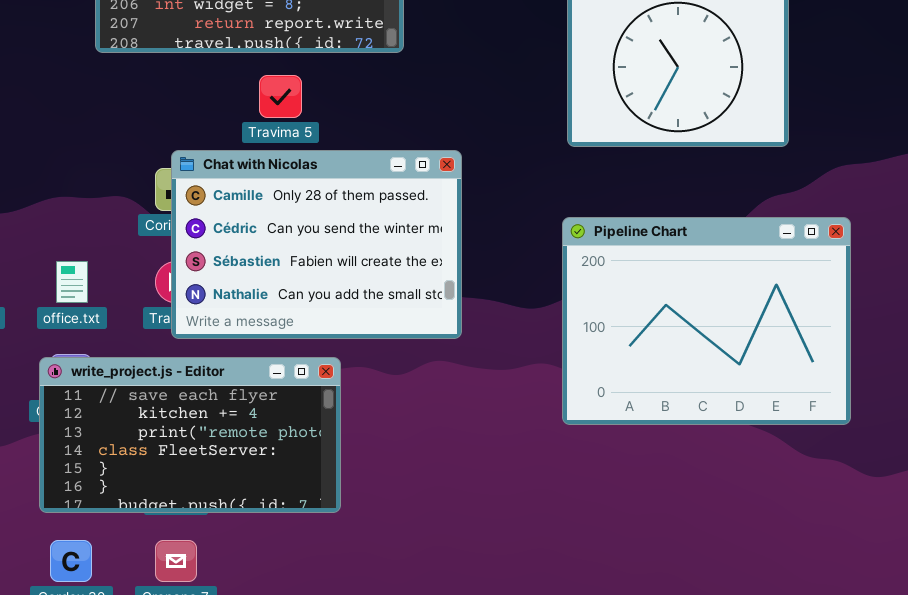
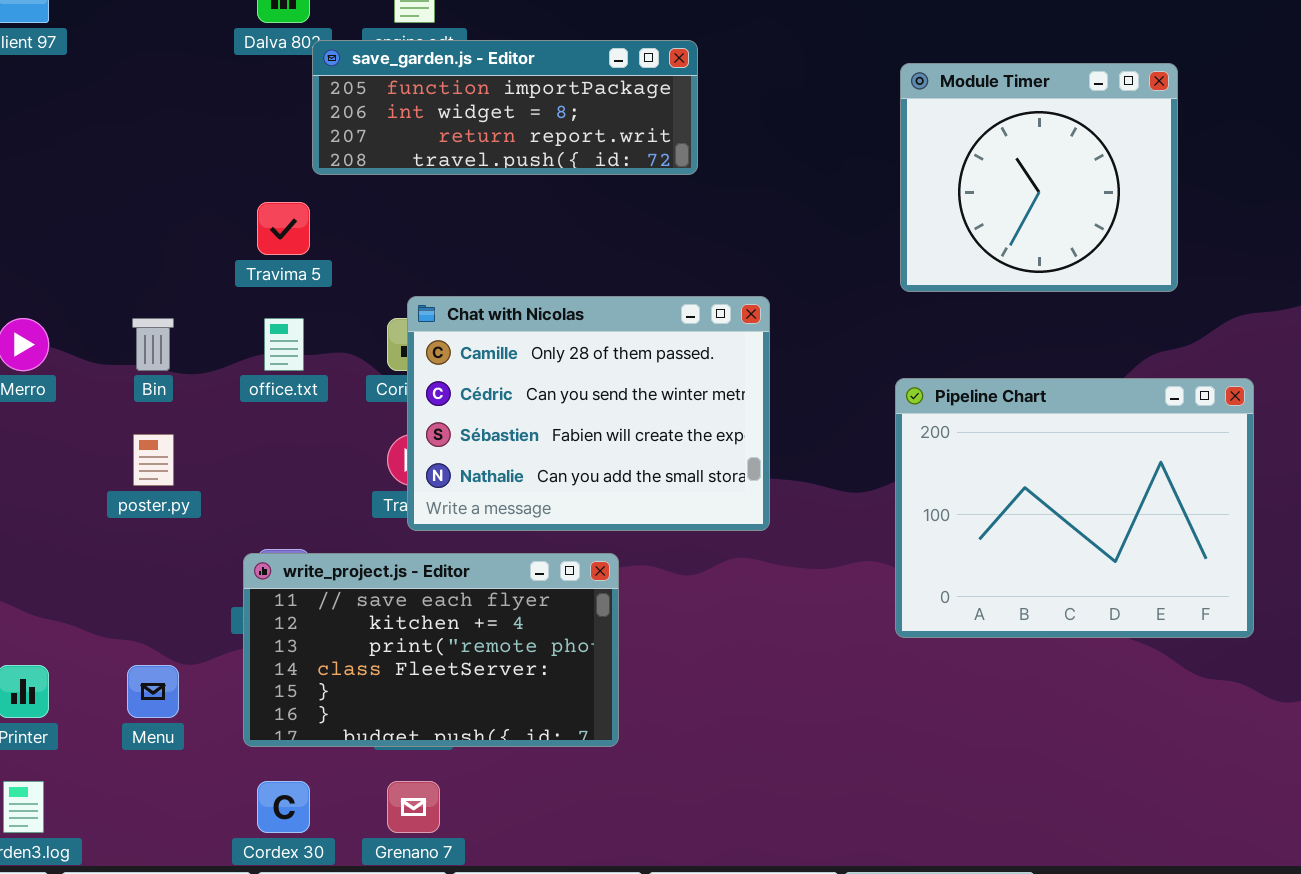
Travima 5: [259,75,302,118] -> [257,202,310,255], moved
office.txt: [56,261,88,303] -> [264,318,304,371], moved

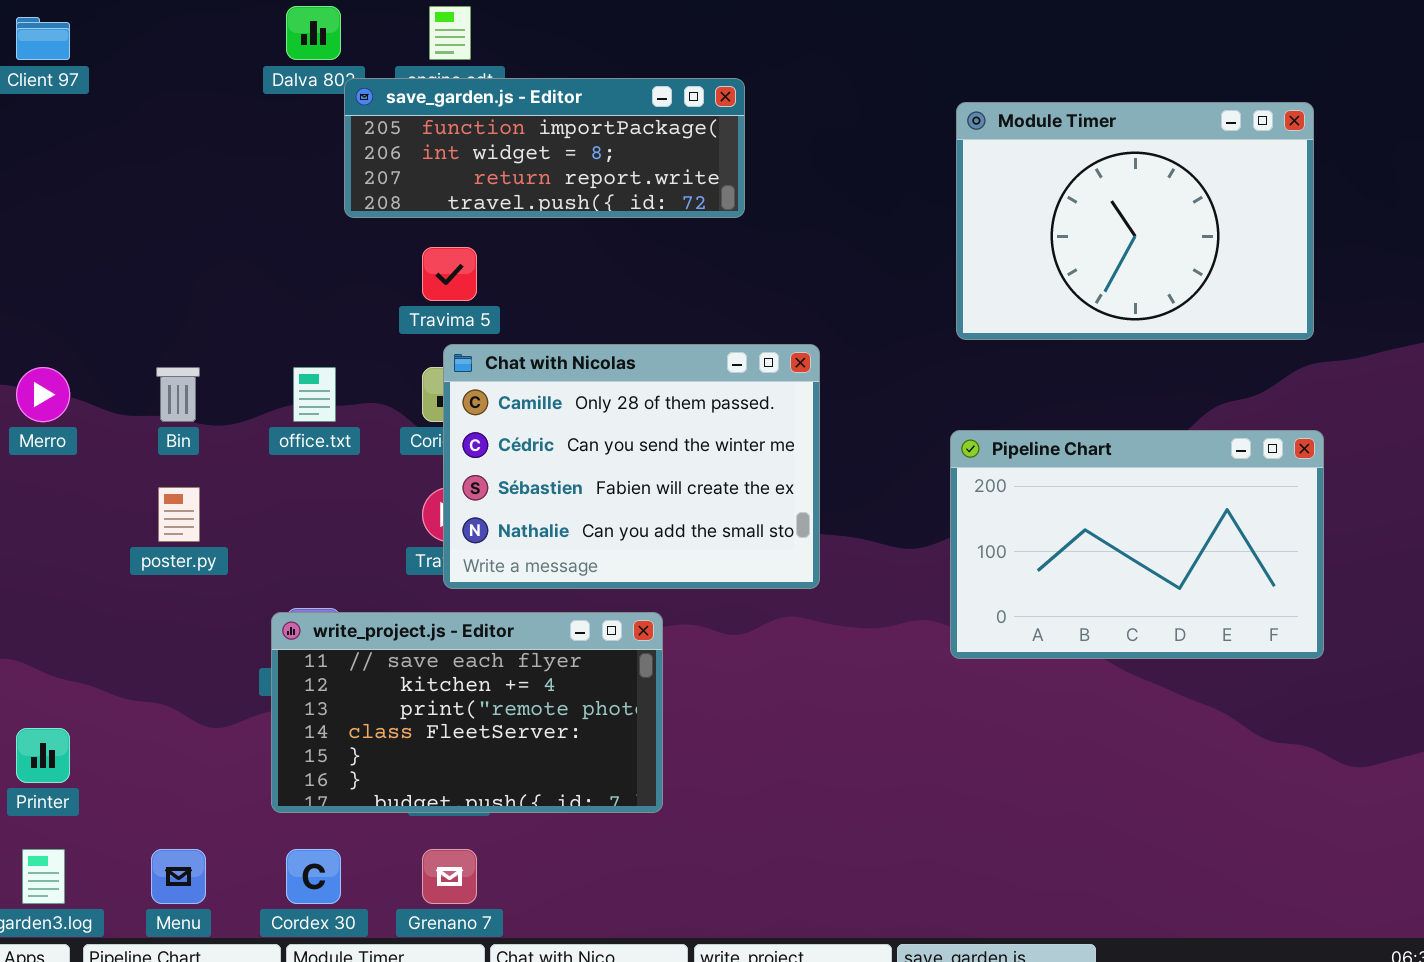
Module Timer: [900,63,1178,292] -> [956,102,1314,340], resized
Travima 5: [257,202,310,255] -> [422,247,477,301], moved
Pipeline Chart: [895,378,1254,638] -> [950,430,1324,659], resized
Menu: [127,665,179,718] -> [151,849,206,904], moved

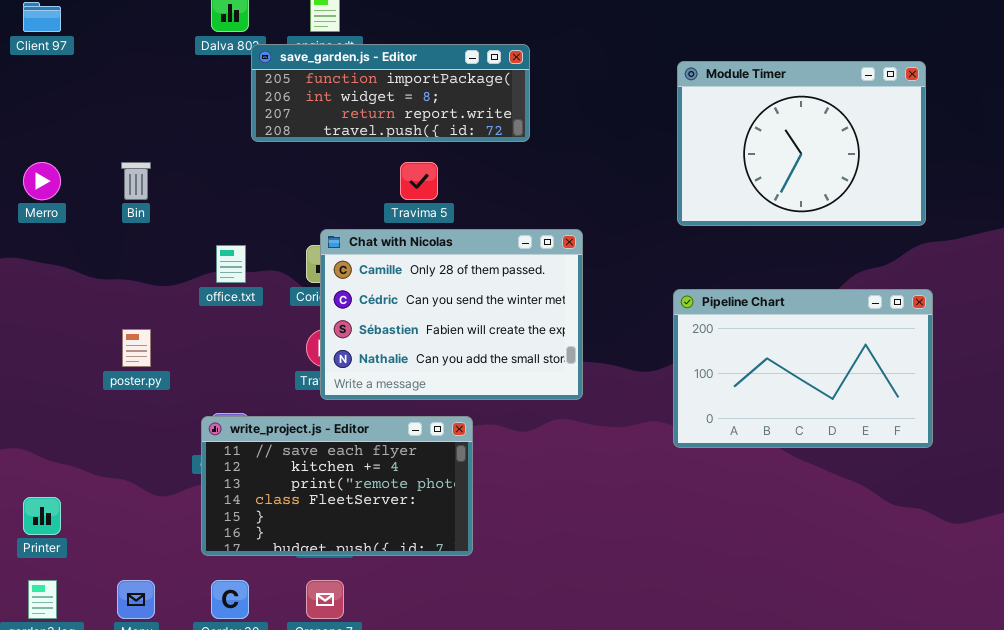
Travima 5: [422,247,477,301] -> [400,162,438,200], moved
Merro: [16,367,70,422] -> [23,162,61,200], moved
Bin: [156,367,200,422] -> [121,162,151,200], moved

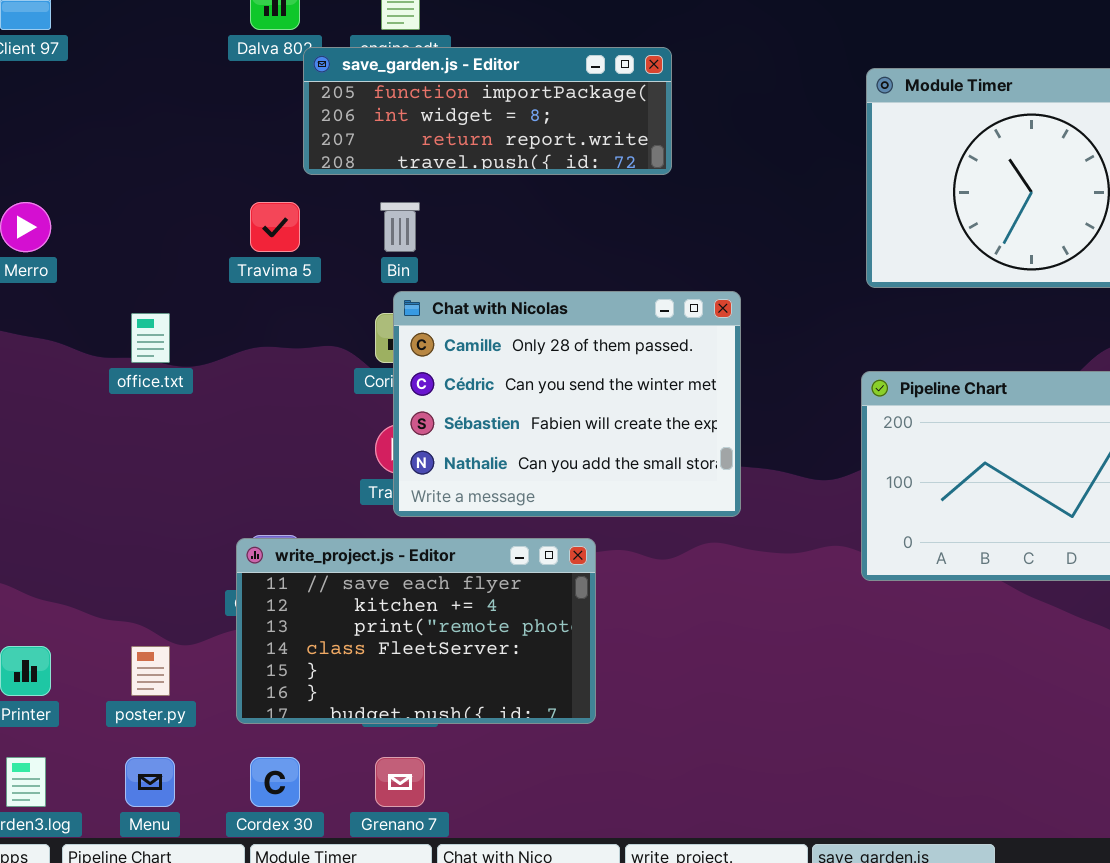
Bin: [121,162,151,200] -> [380,202,420,252], moved
Travima 5: [400,162,438,200] -> [250,202,300,252], moved
office.txt: [216,245,246,283] -> [131,313,170,363], moved
poster.py: [122,329,151,367] -> [131,646,170,696], moved

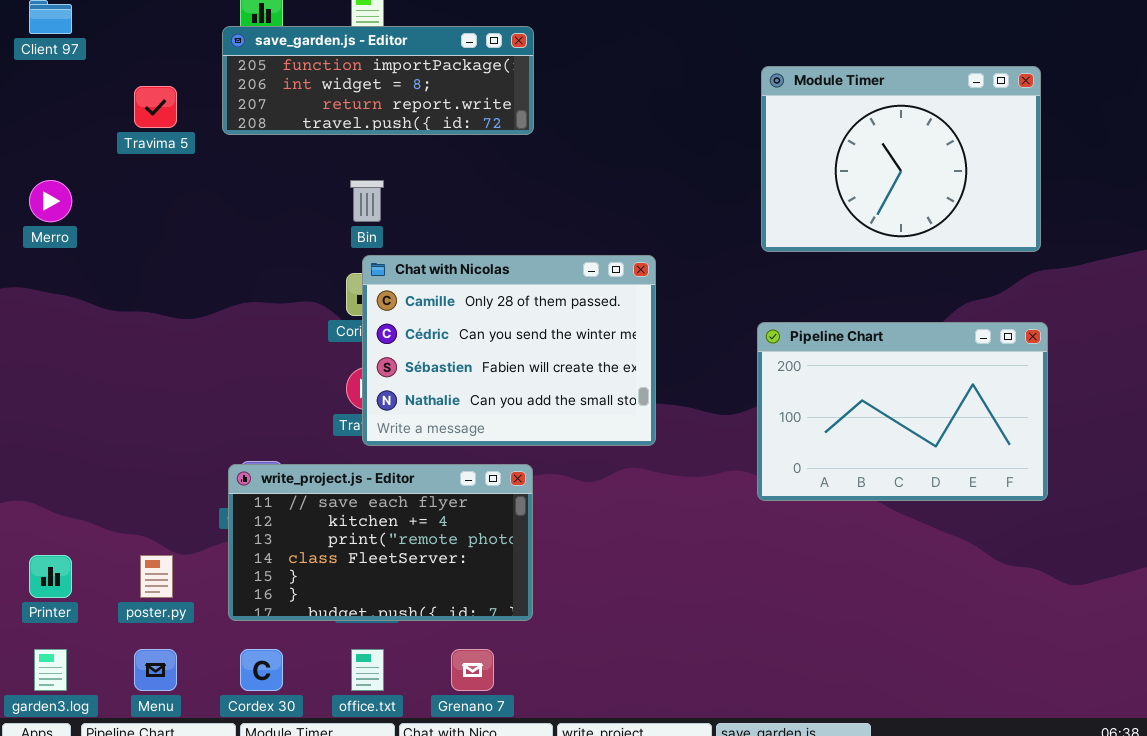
save_garden.js - Editor: [303,47,672,175] -> [222,26,534,135], moved
Travima 5: [250,202,300,252] -> [134,86,177,128], moved
office.txt: [131,313,170,363] -> [351,649,384,691], moved
Grenano 7: [375,757,425,807] -> [451,649,494,691], moved

